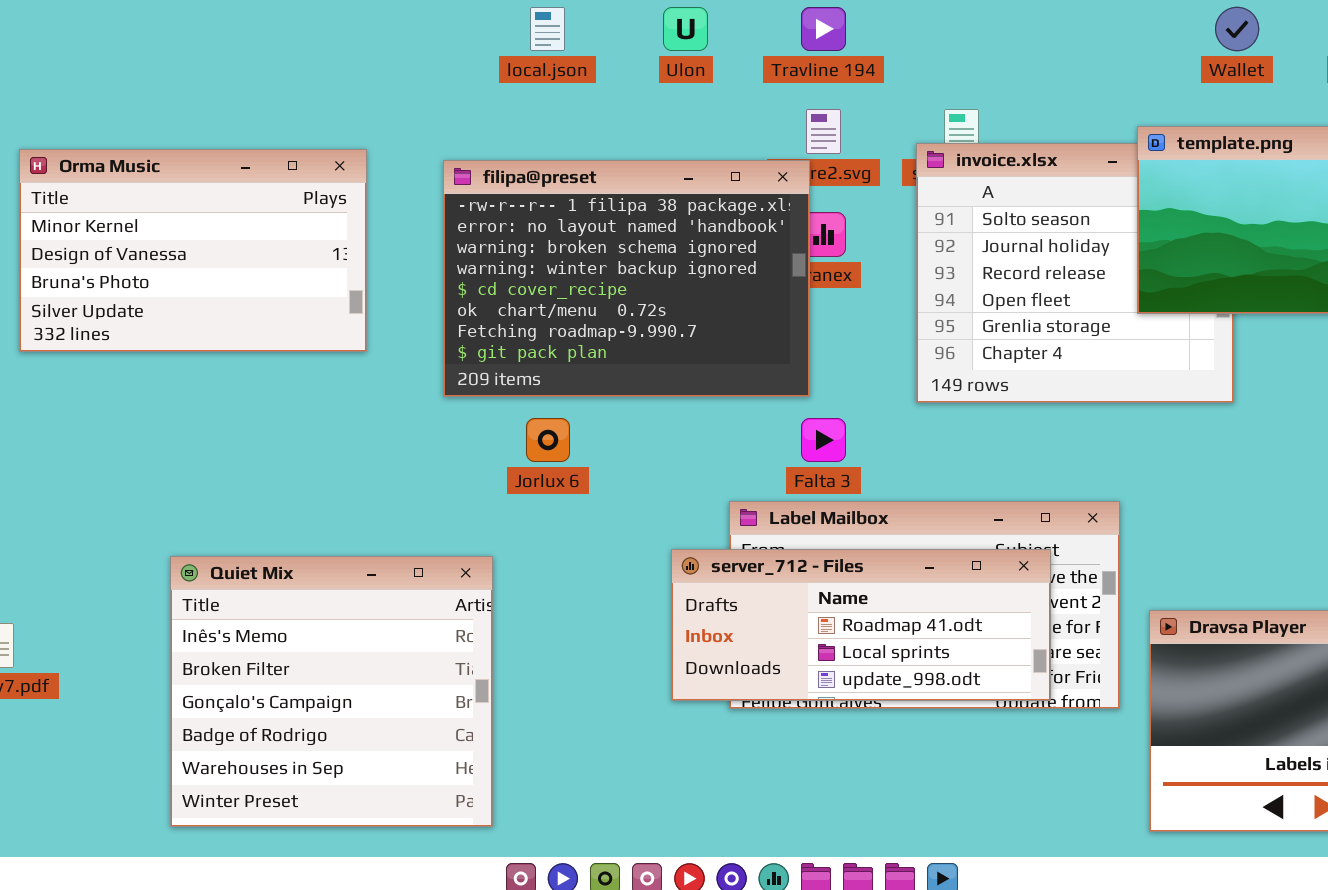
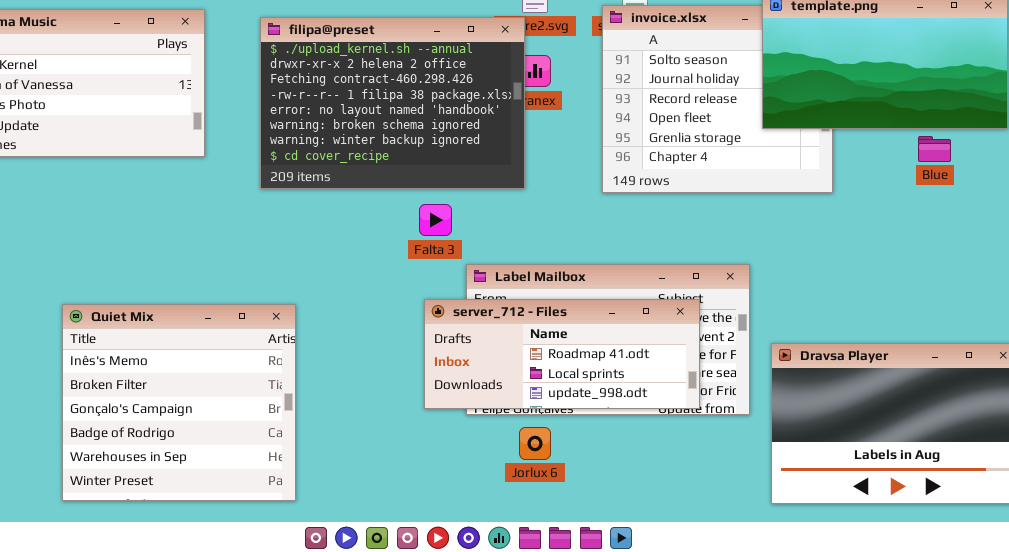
filipa@preset: [443,160,810,397] -> [260,17,525,189], scrolled up 3 rows
Jorlux 6: [526,418,570,462] -> [519,427,551,460], moved
Falta 3: [801,418,846,462] -> [419,204,452,236], moved

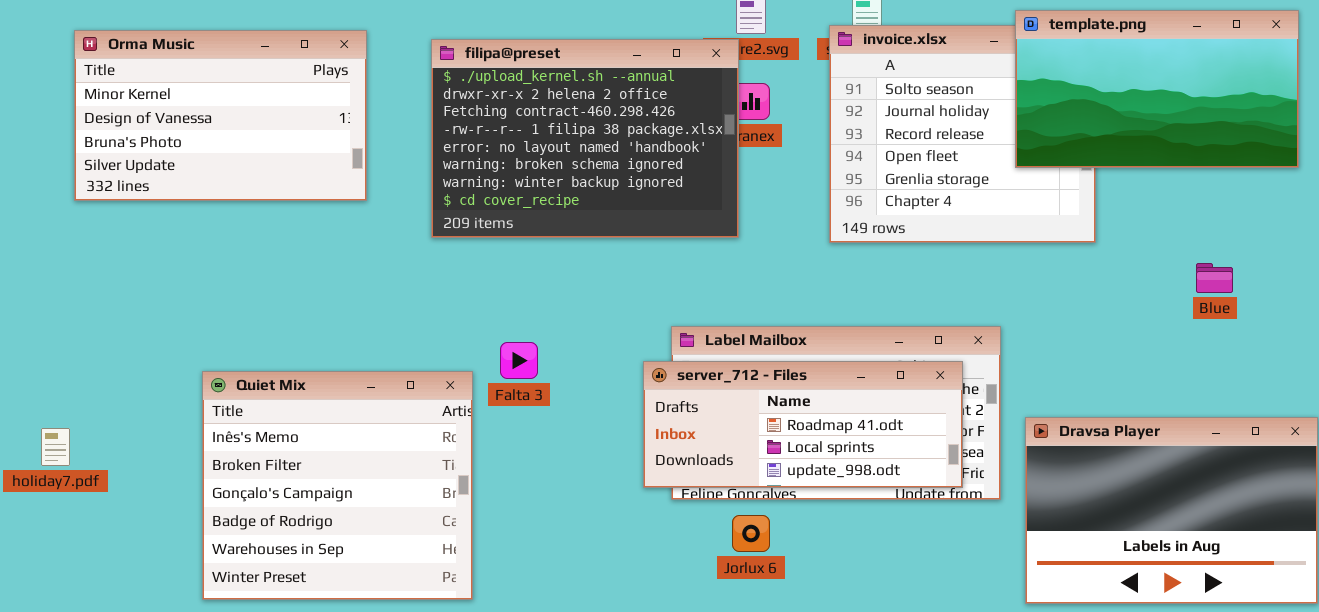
Blue: [918,136,951,162] -> [1196,263,1233,293], moved
Falta 3: [419,204,452,236] -> [500,342,538,379], moved
server_712 - Files: [424,299,700,409] -> [643,361,963,488], moved

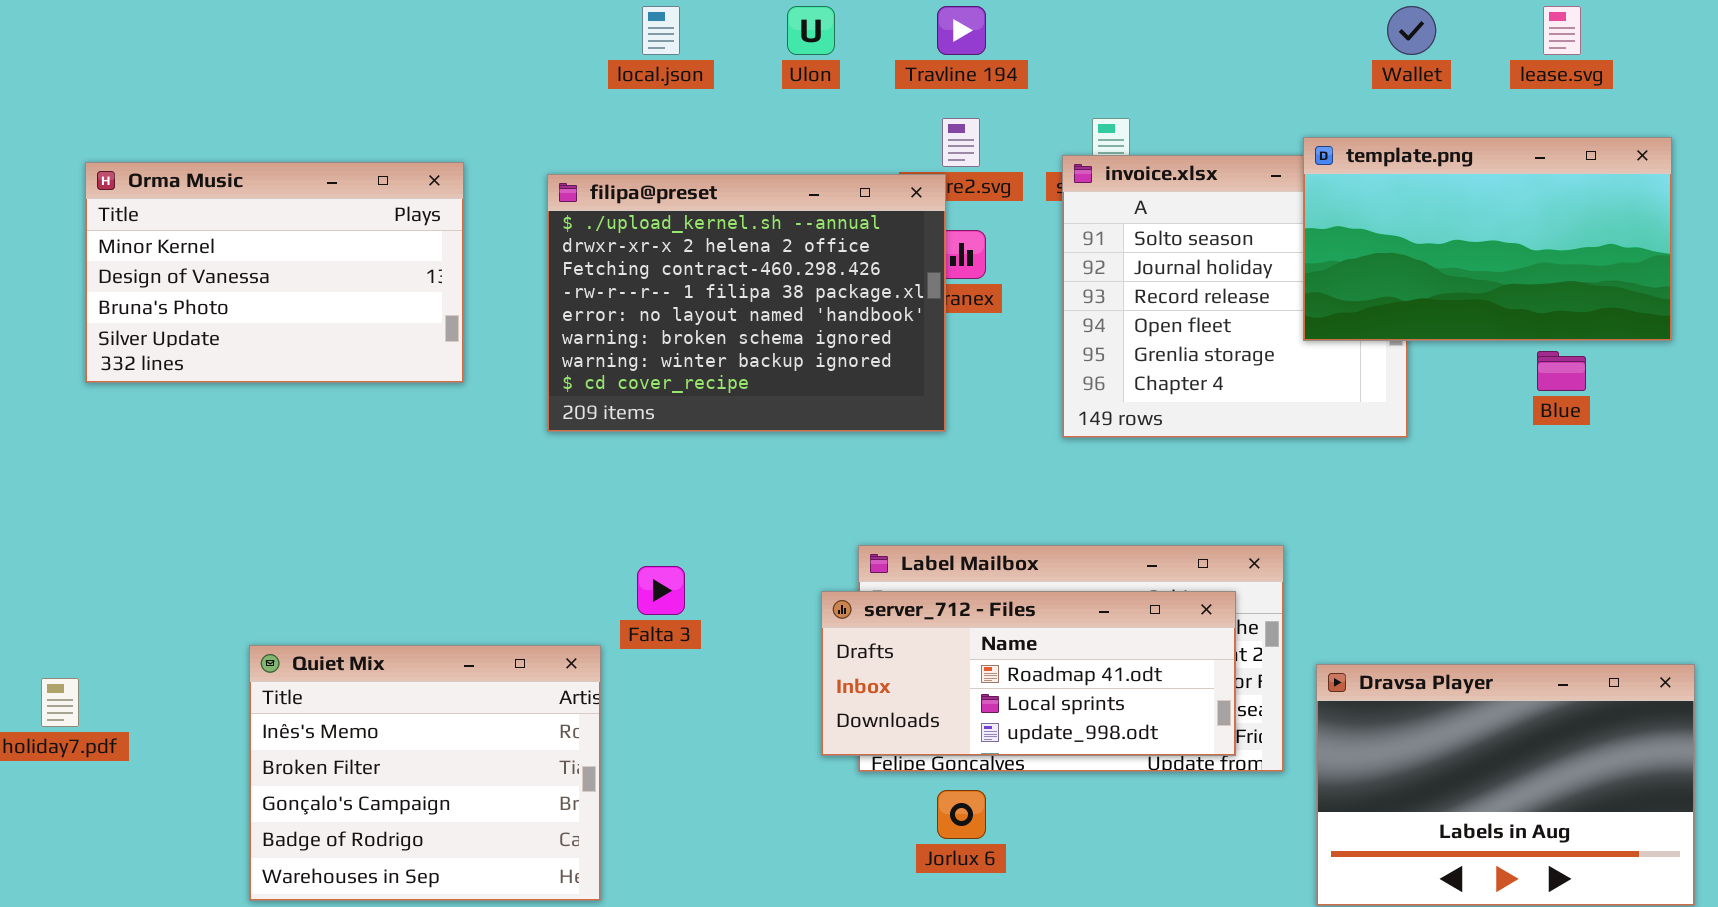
Blue: [1196,263,1233,293] -> [1537,351,1586,391], moved
Quiet Mix: [202,371,473,600] -> [249,645,601,901], resized

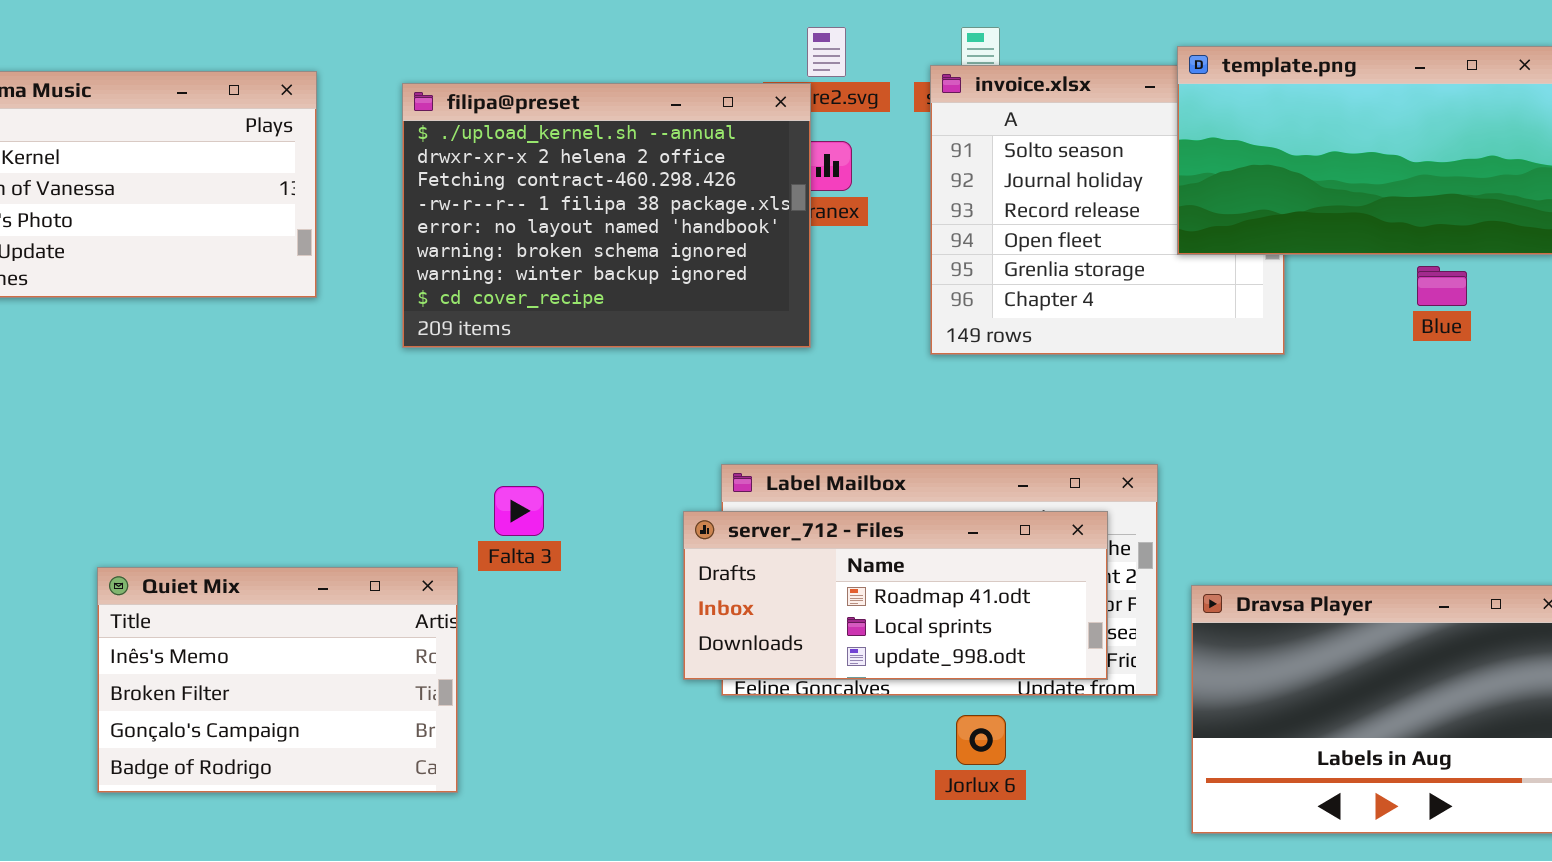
Quiet Mix: [249,645,601,901] -> [97,567,458,793], resized
Jorlux 6: [937,790,986,839] -> [956,715,1006,765], moved

